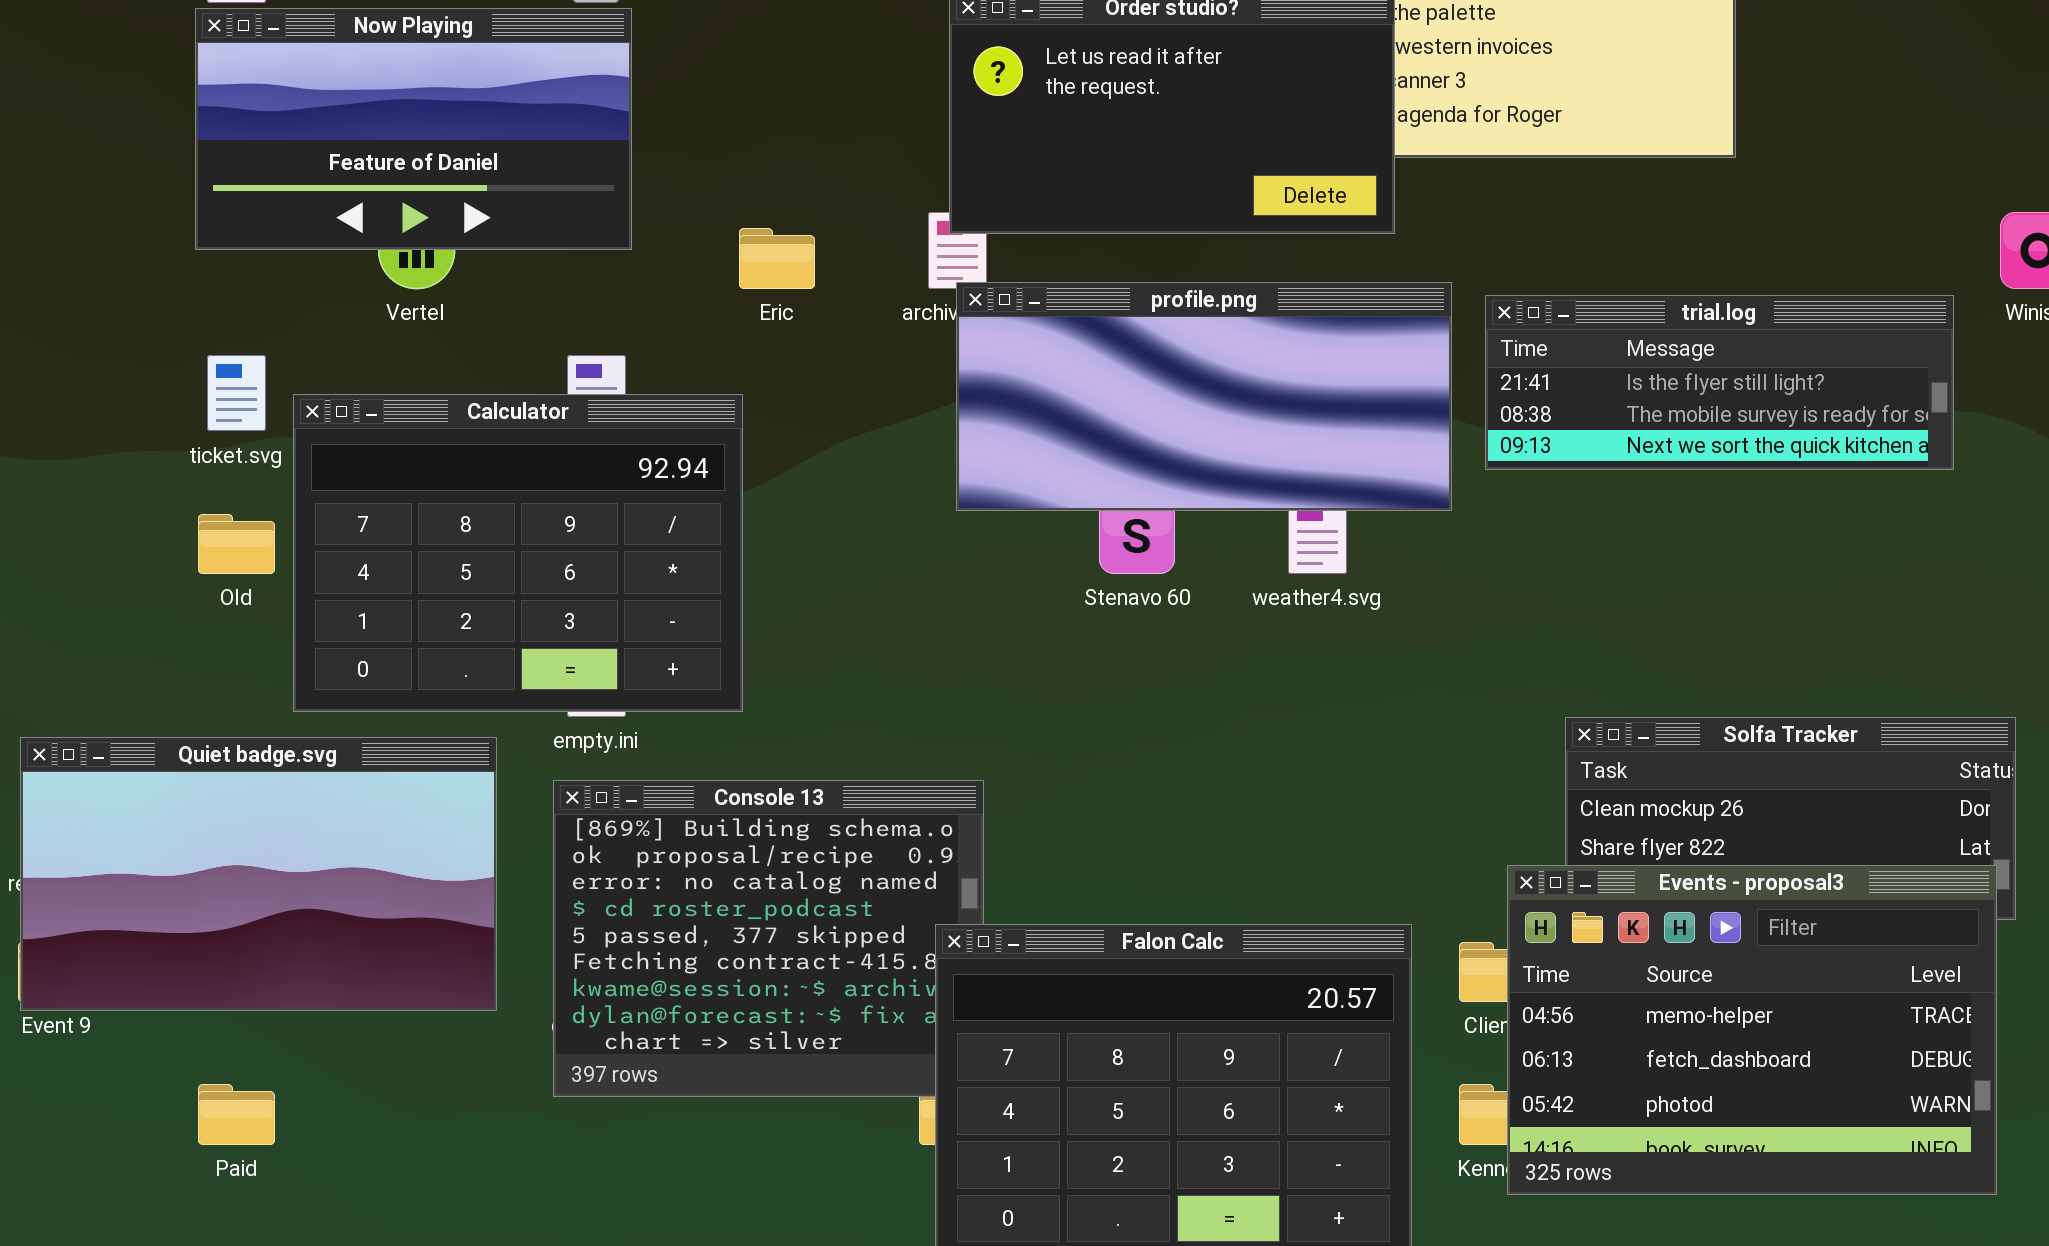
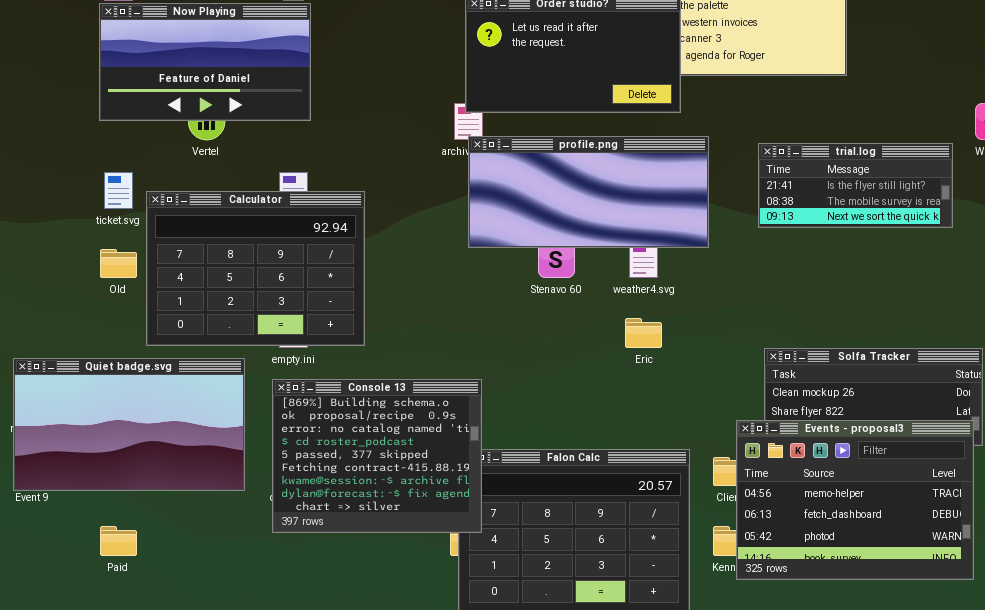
Eric: [739,228,815,289] -> [625,318,662,348], moved
trial.log: [1485,295,1954,470] -> [758,143,953,228], resized
Console 13: [553,780,984,1097] -> [272,379,482,533], raised

